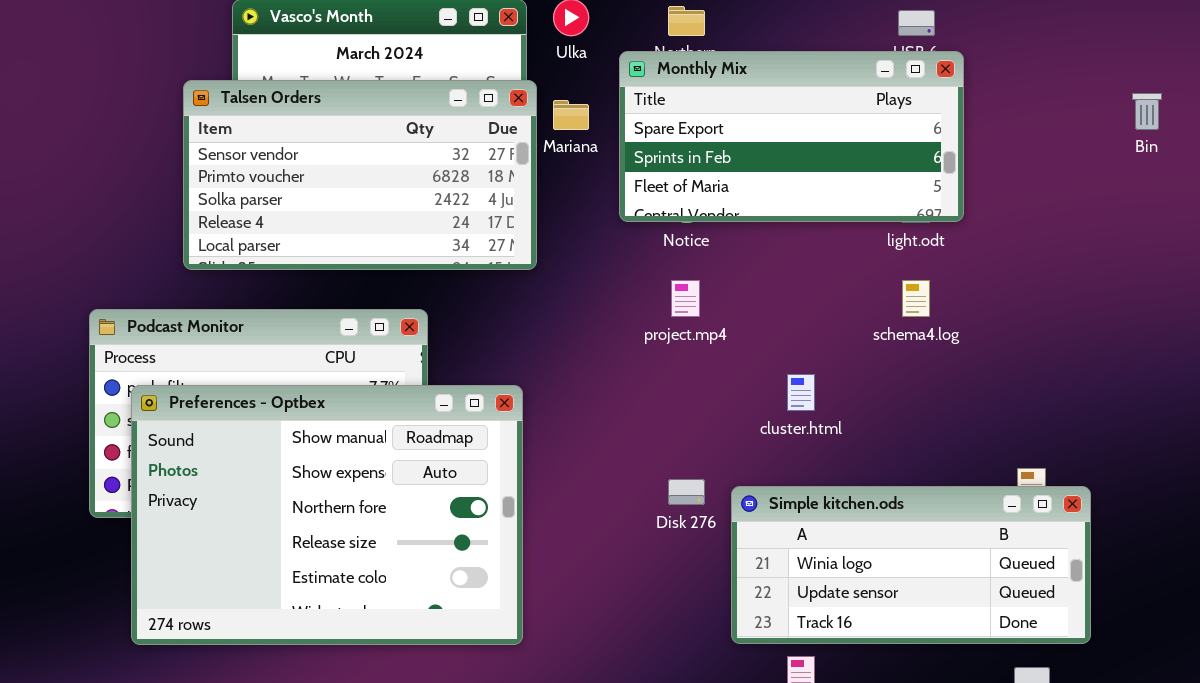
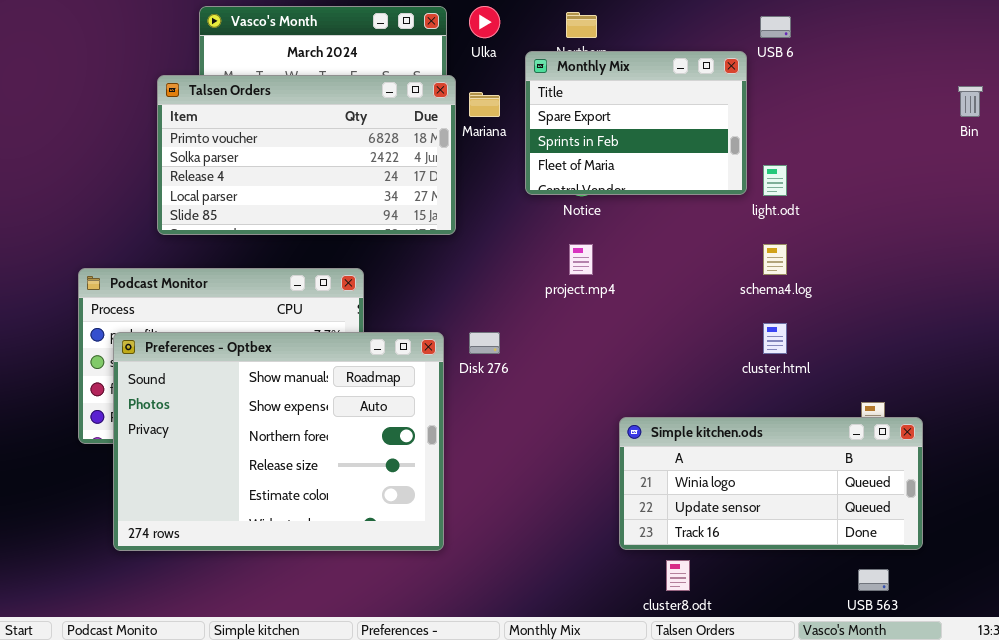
Monthly Mix: [619,51,964,222] -> [525,51,747,195], resized
Talsen Orders: [183,80,537,270] -> [157,75,456,235], scrolled down 1 row
cluster.html: [787,374,815,411] -> [763,323,787,354], moved
Disk 276: [668,479,705,505] -> [469,332,500,354], moved

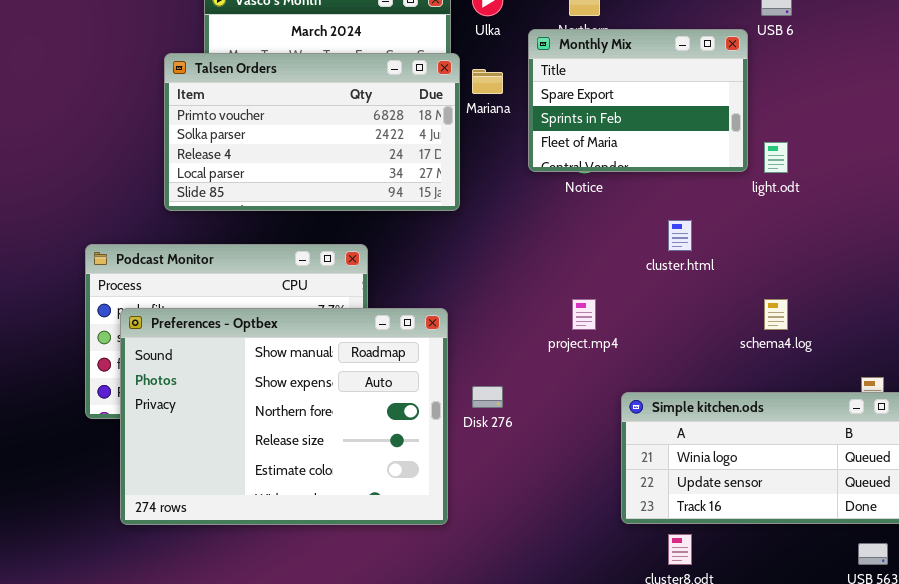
project.mp4: [569,244,593,275] -> [572,299,596,330], moved
schema4.log: [763,244,787,275] -> [764,299,788,330], moved
cluster.html: [763,323,787,354] -> [668,220,692,251], moved
Disk 276: [469,332,500,354] -> [472,386,503,408], moved

